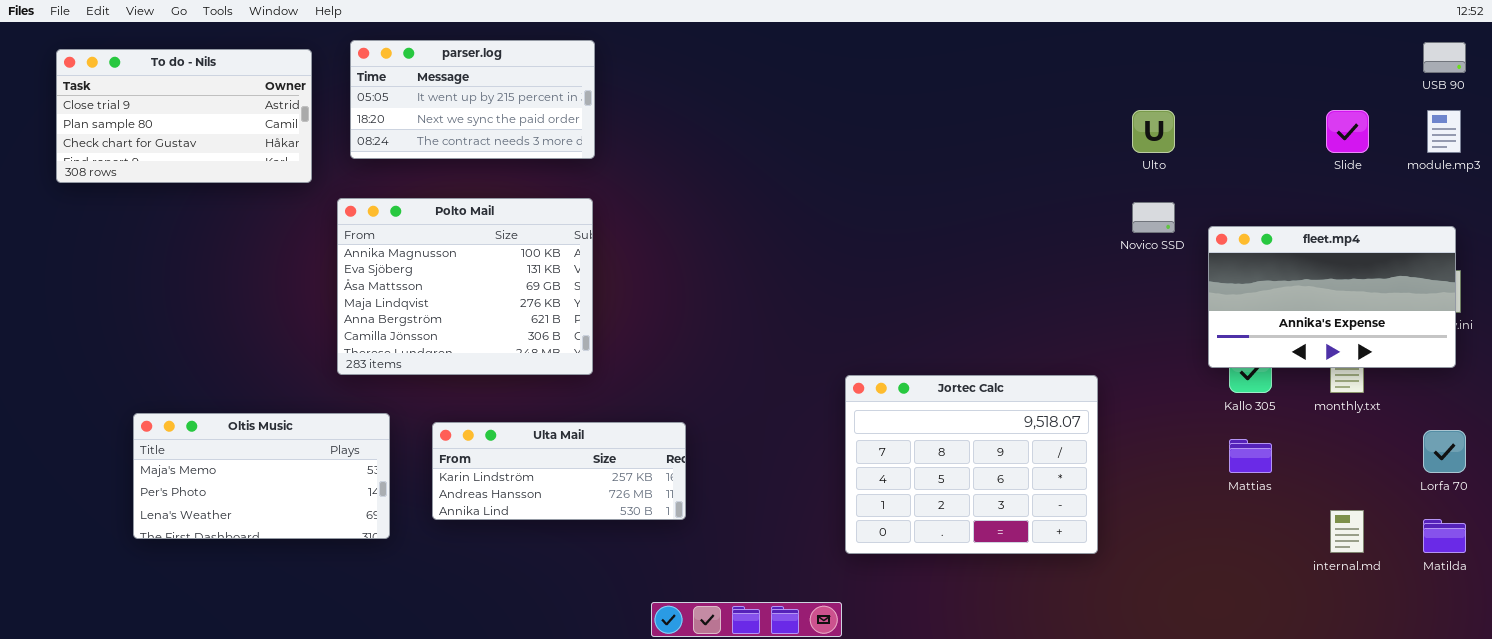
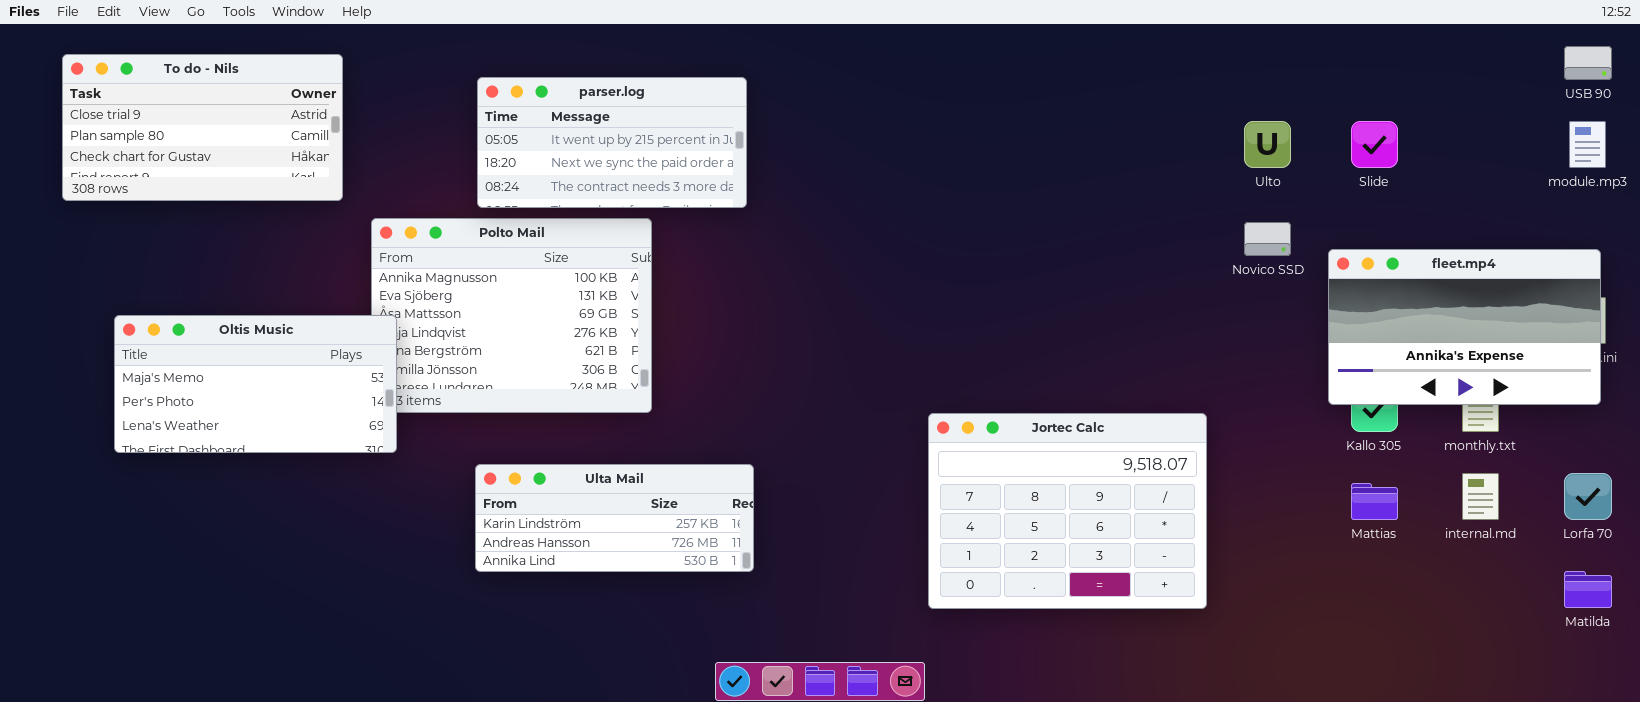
parser.log: [350,40,595,159] -> [477,77,747,208], moved
Slide: [1326,110,1369,153] -> [1351,121,1398,168], moved
Oltis Music: [133,413,390,539] -> [114,315,397,453], moved
internal.md: [1330,510,1364,553] -> [1462,473,1499,520], moved

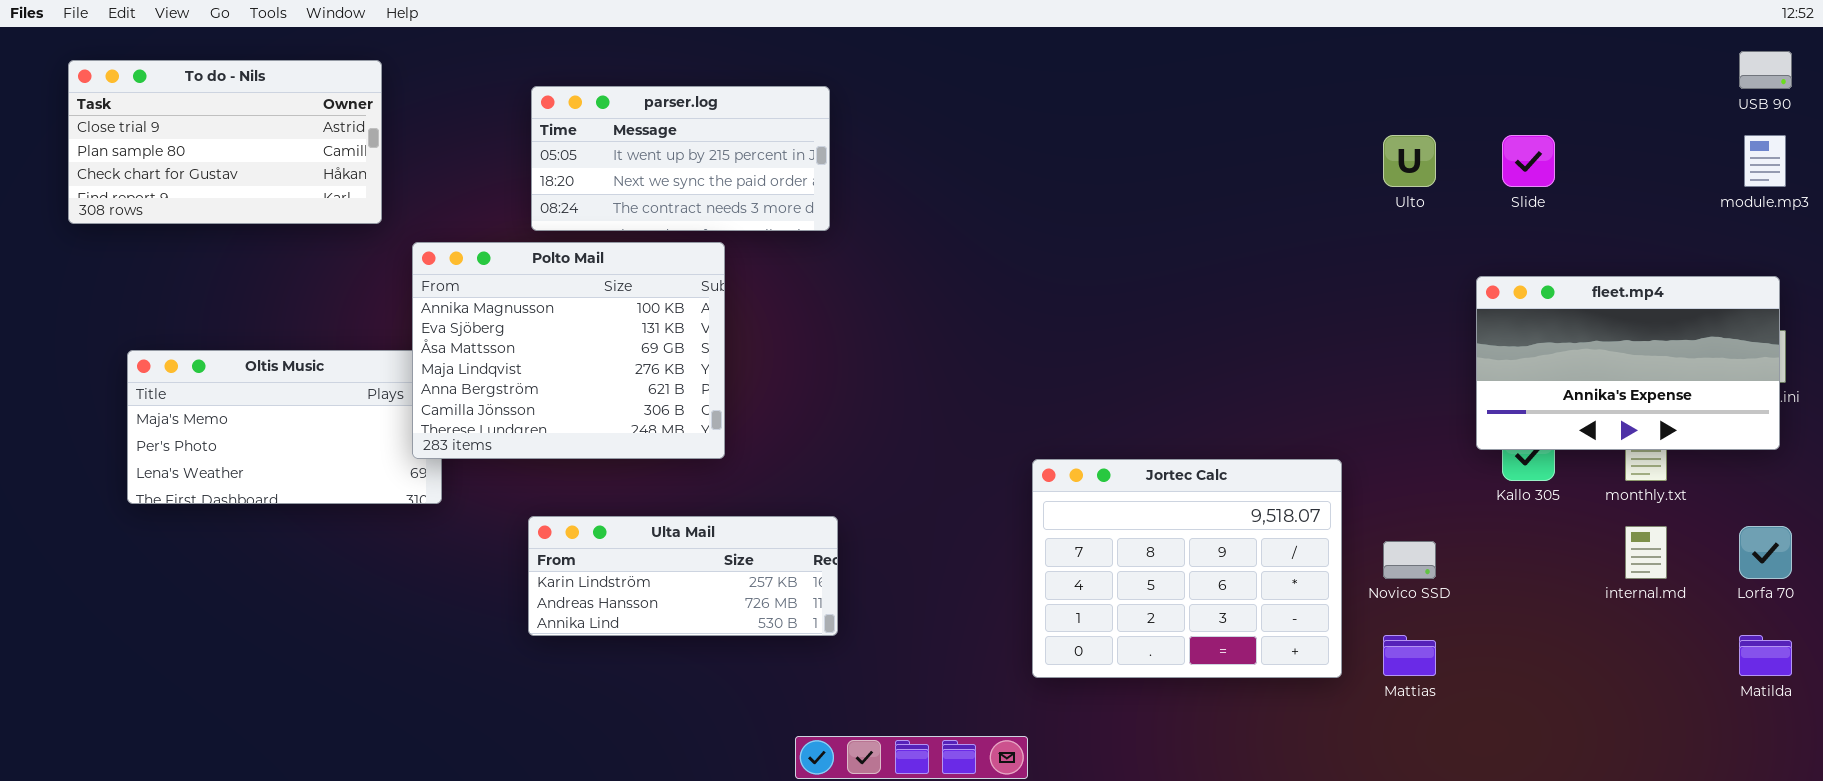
Polto Mail: [371,218,652,413] -> [412,242,725,459], raised
Novico SSD: [1244,222,1291,256] -> [1383,541,1436,579], moved
Mattias: [1351,483,1398,520] -> [1383,635,1436,676], moved

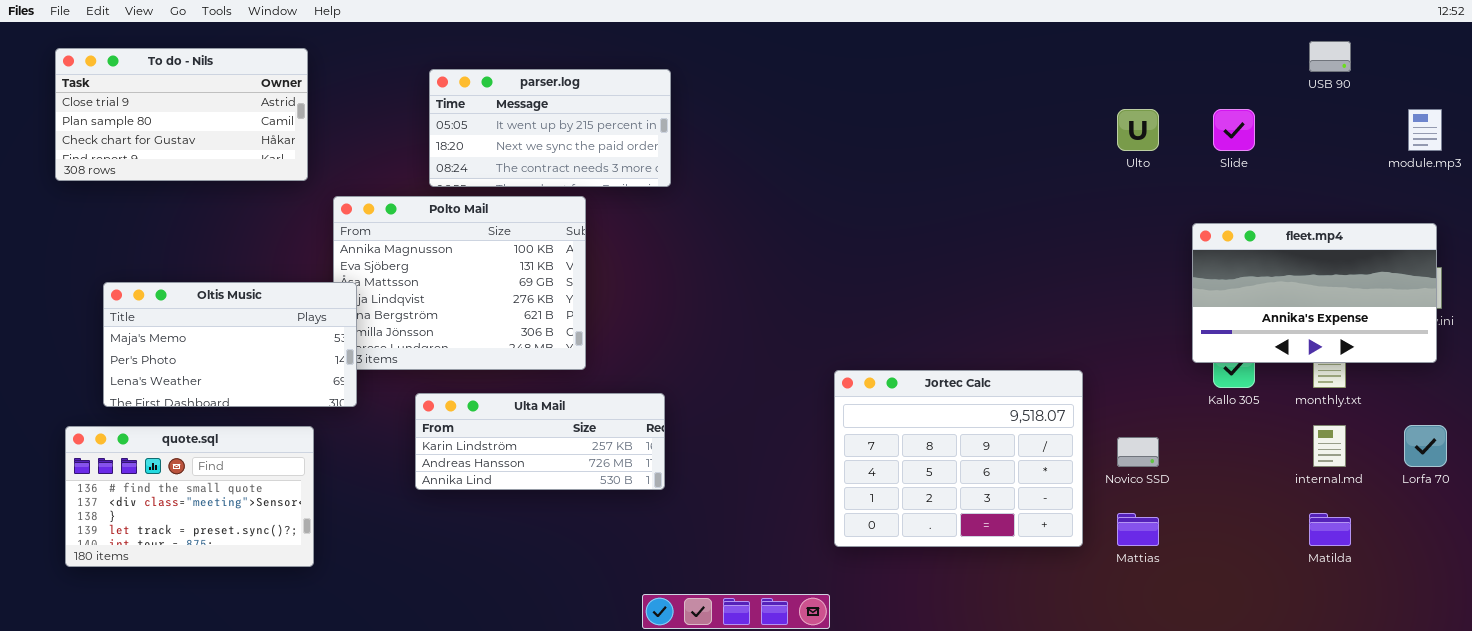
USB 90: [1739,51,1792,89] -> [1309,41,1351,72], moved
Oltis Music: [127,350,442,504] -> [103,282,357,407], raised
Ulta Mail: [528,516,838,636] -> [415,393,665,490], moved
quote.sql: none -> [65,426,314,567], opened
Matilda: [1739,635,1792,676] -> [1309,513,1351,546], moved

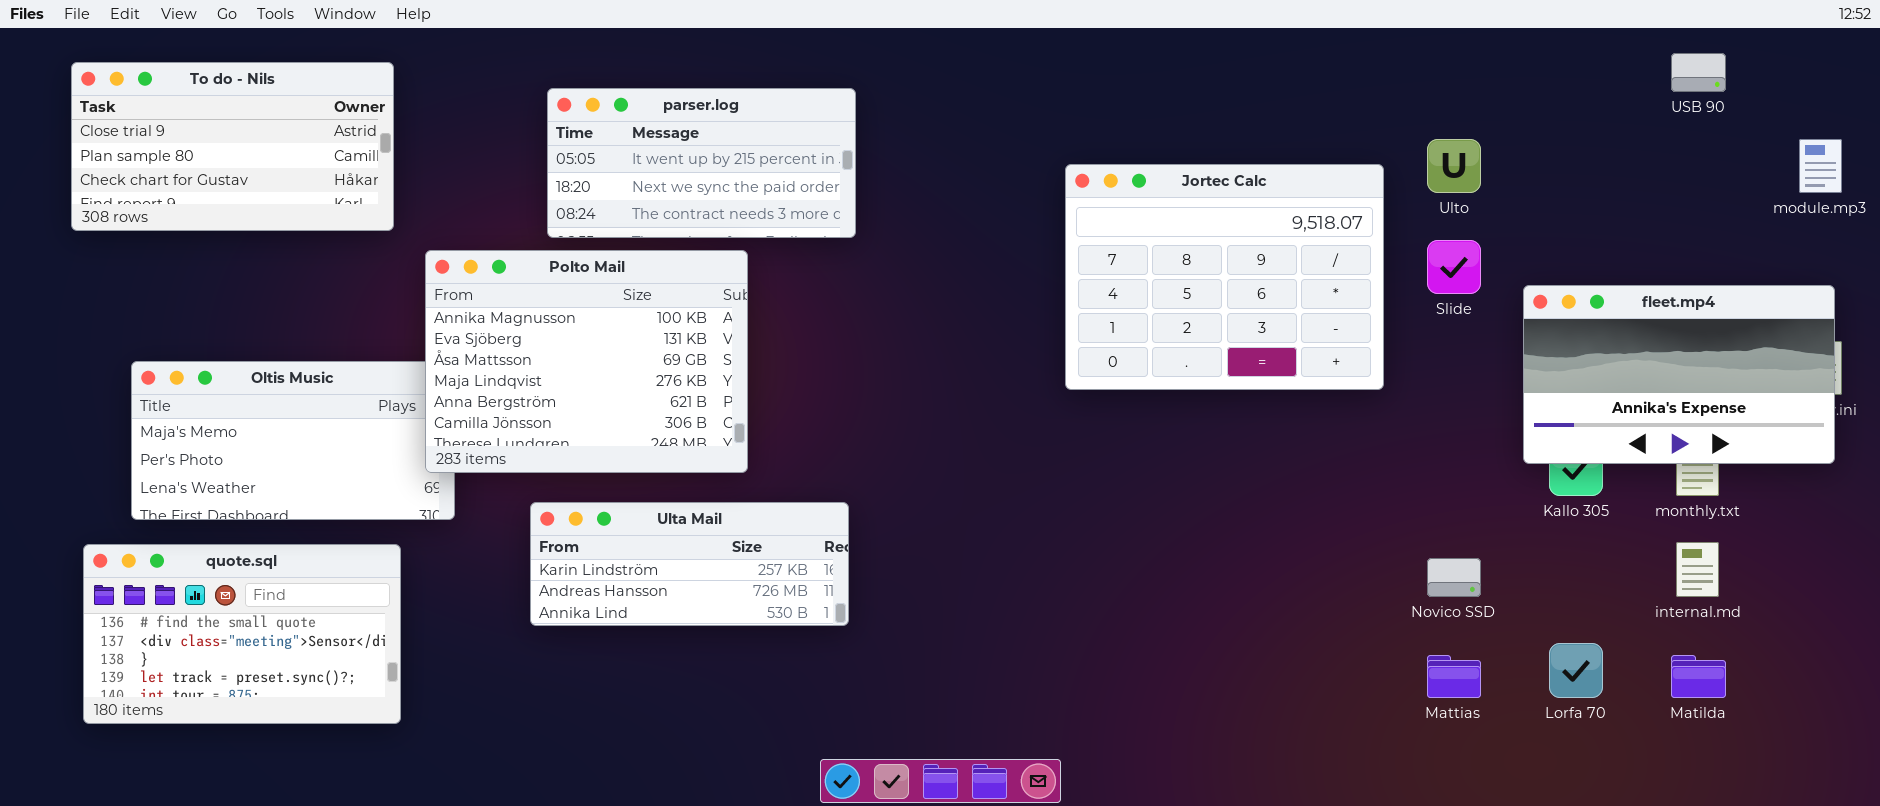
Slide: [1213,109,1255,151] -> [1427,240,1481,294], moved
Polto Mail: [333,196,586,370] -> [425,250,748,473], raised
Jortec Calc: [834,370,1083,547] -> [1065,164,1384,390], moved
Lorfa 70: [1404,425,1447,467] -> [1549,643,1603,698], moved

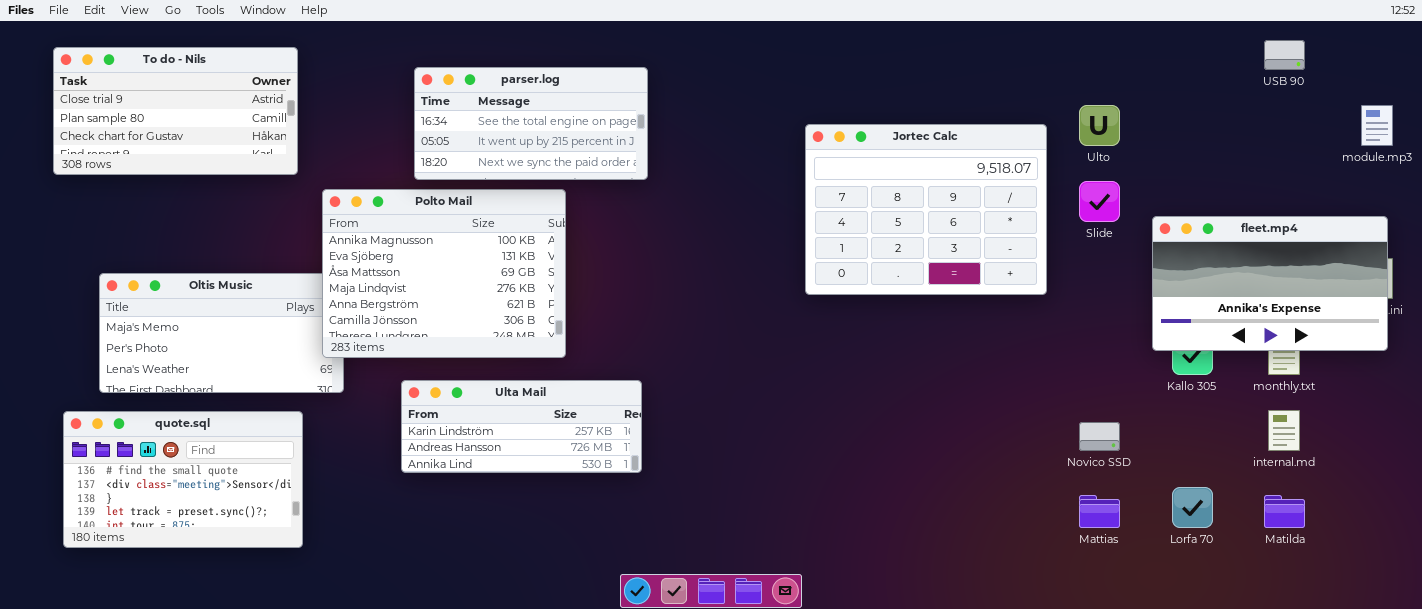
parser.log: [547,88,856,238] -> [414,67,648,180], scrolled up 1 row

